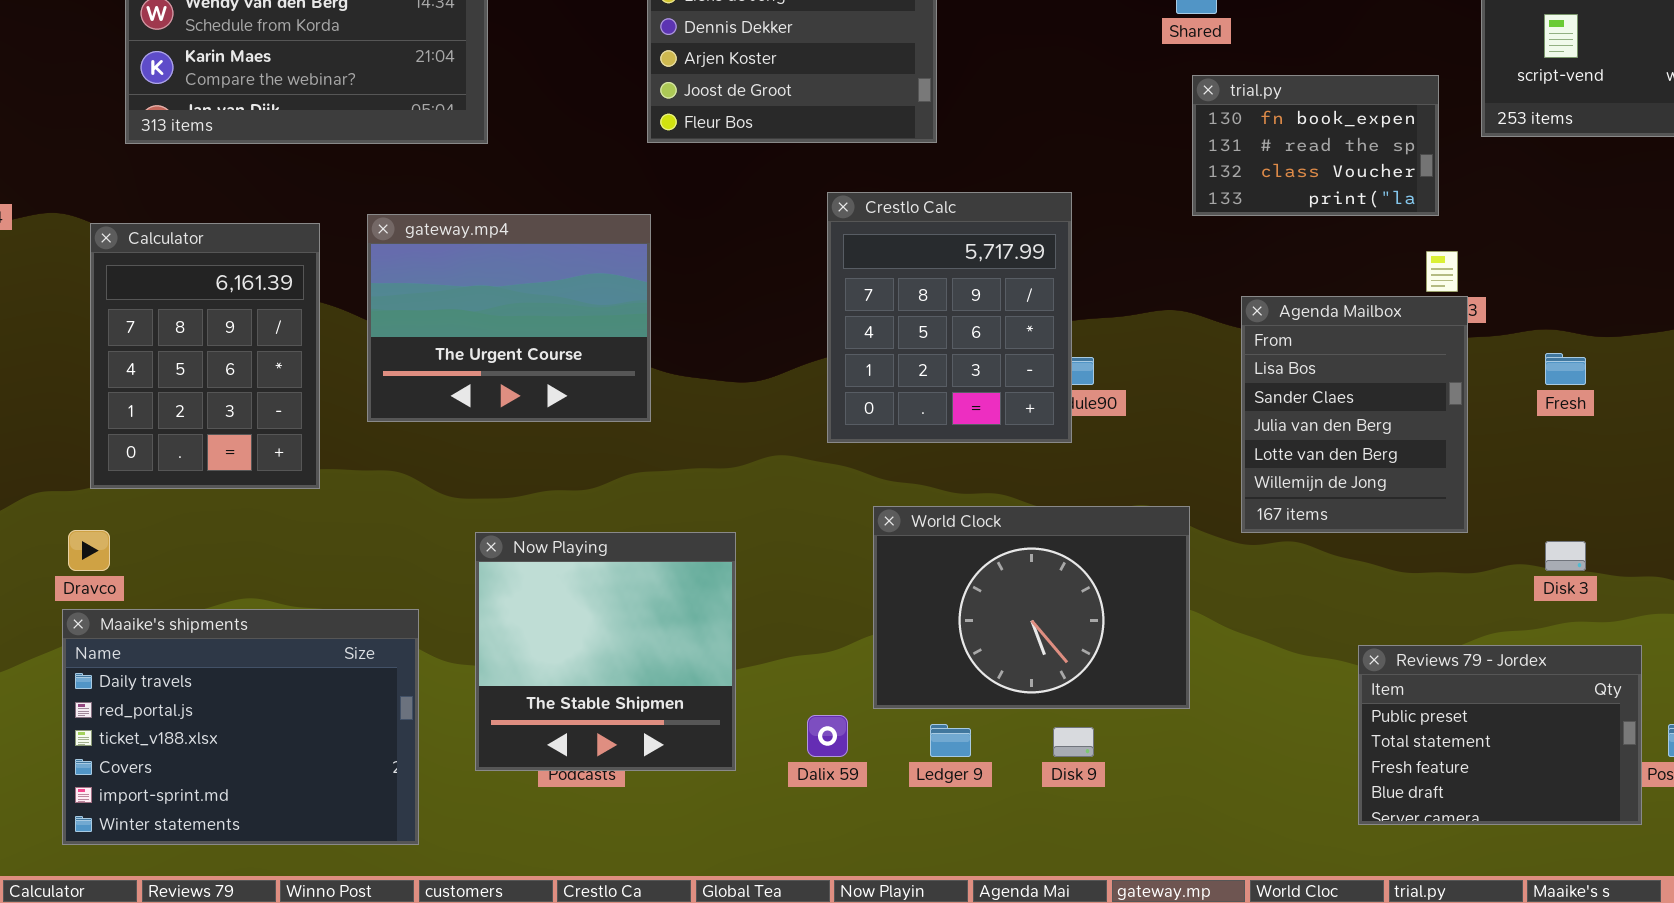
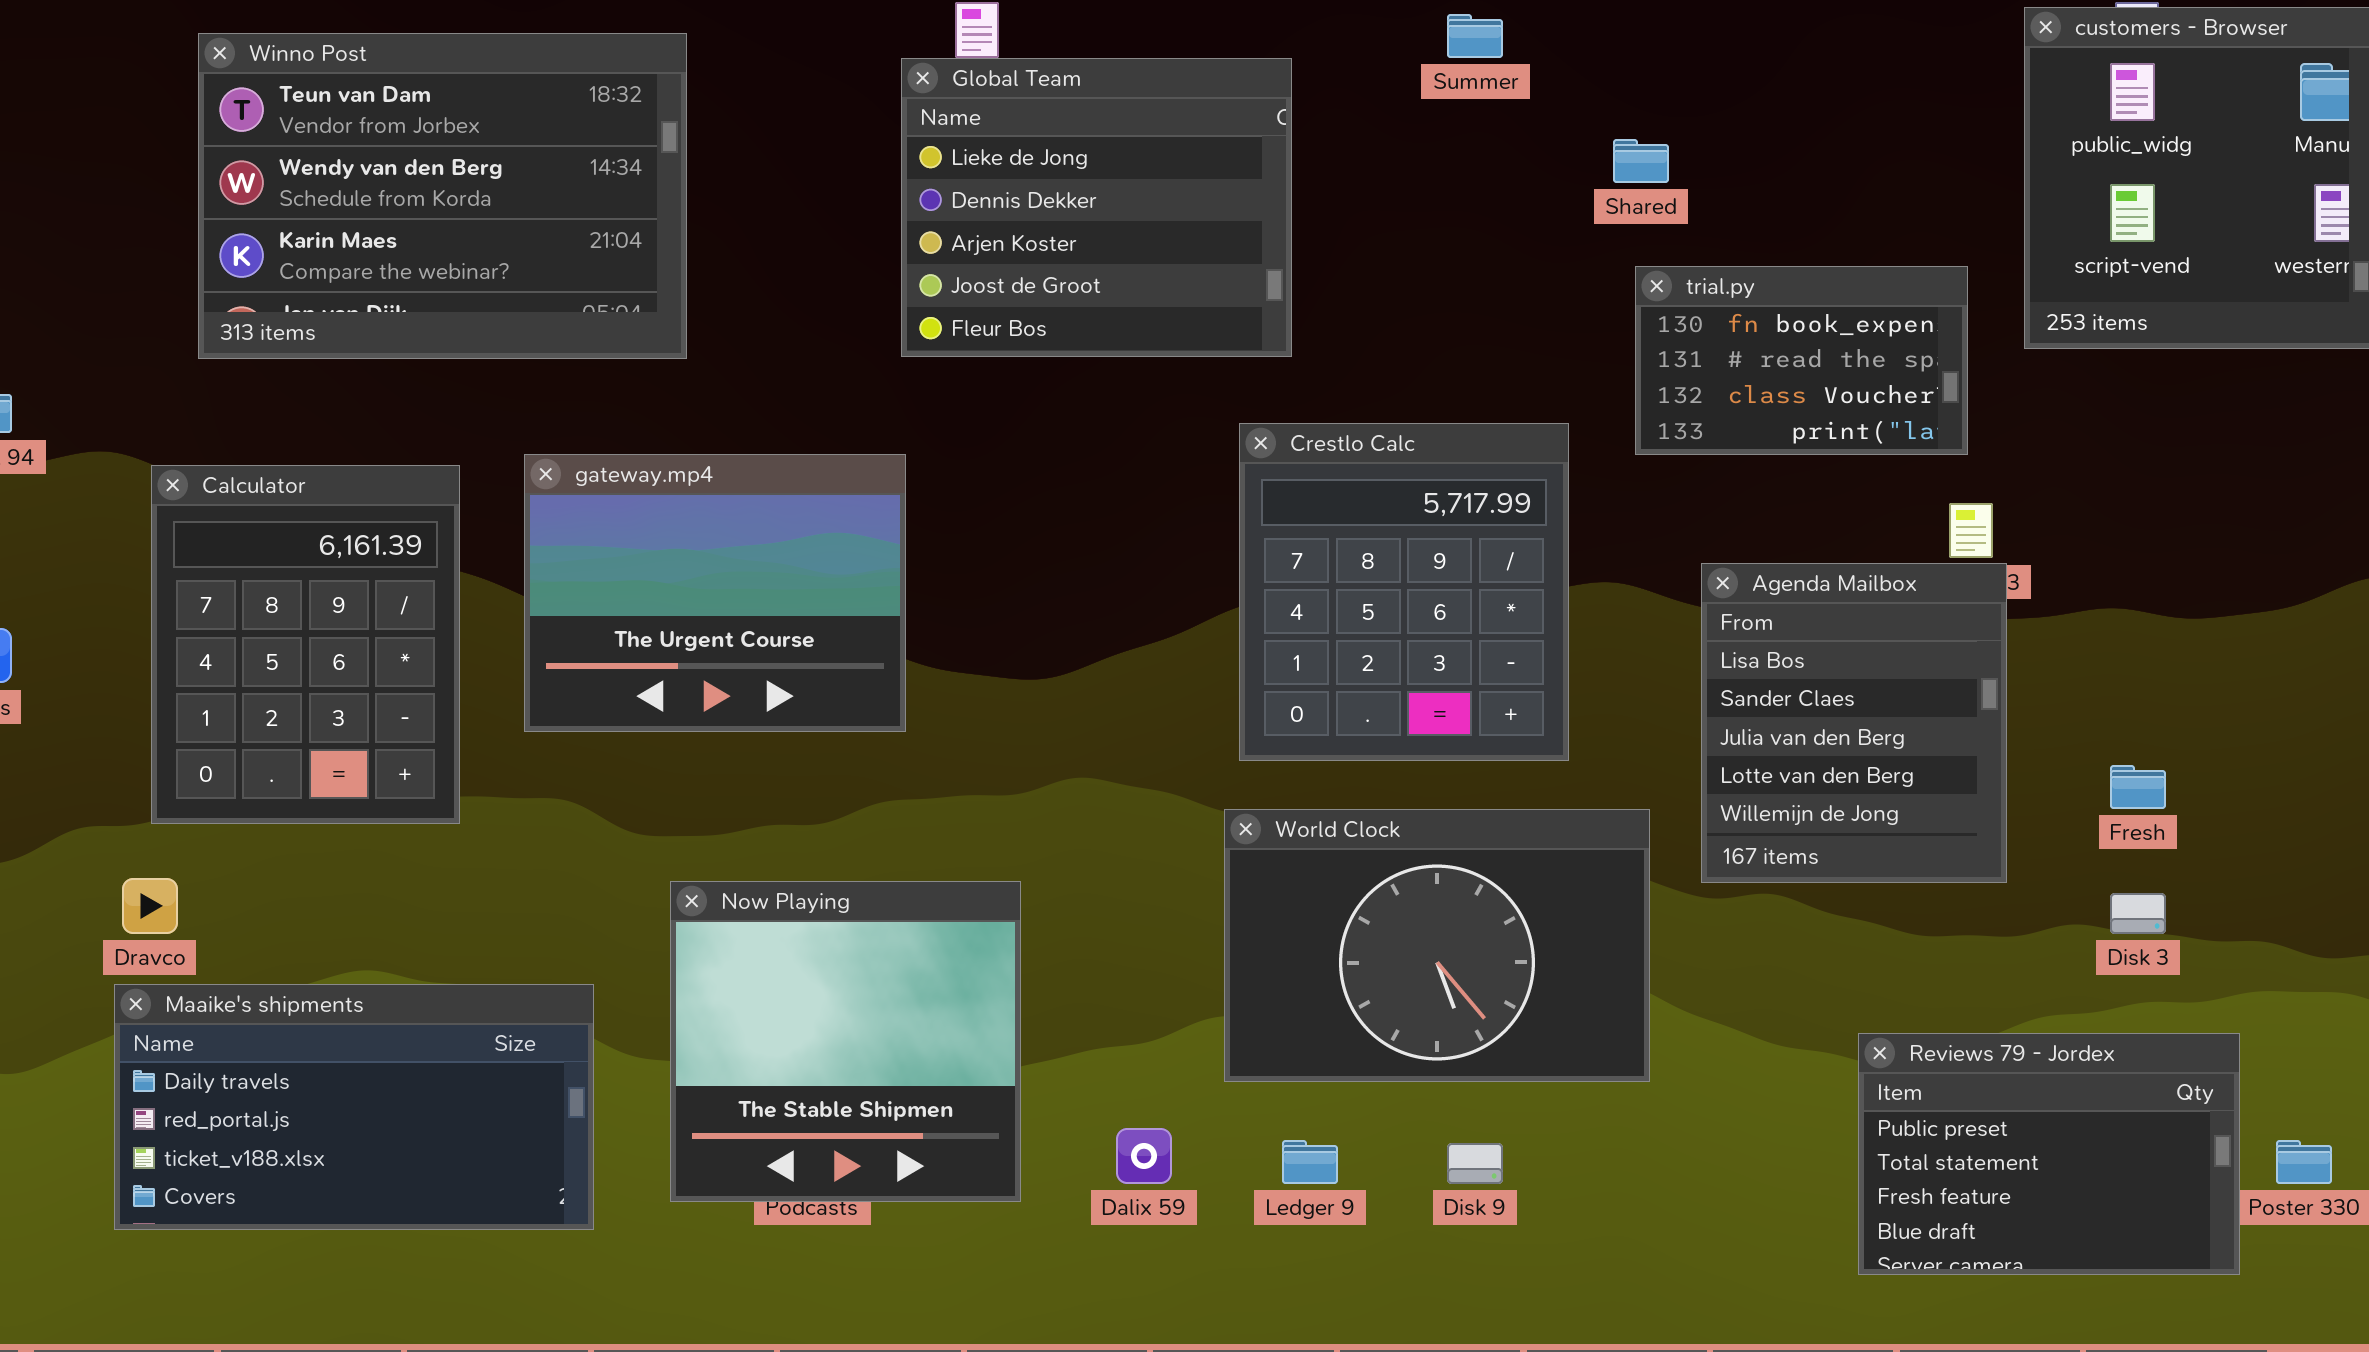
Crestlo Calc: [827,192,1072,443] -> [1239,423,1569,761], moved
Fresh: [1545,353,1586,385] -> [2110,765,2166,809], moved
World Clock: [873,506,1190,709] -> [1224,809,1650,1082], moved
Maaike's shipments: [62,609,419,845] -> [114,984,594,1230], resized

